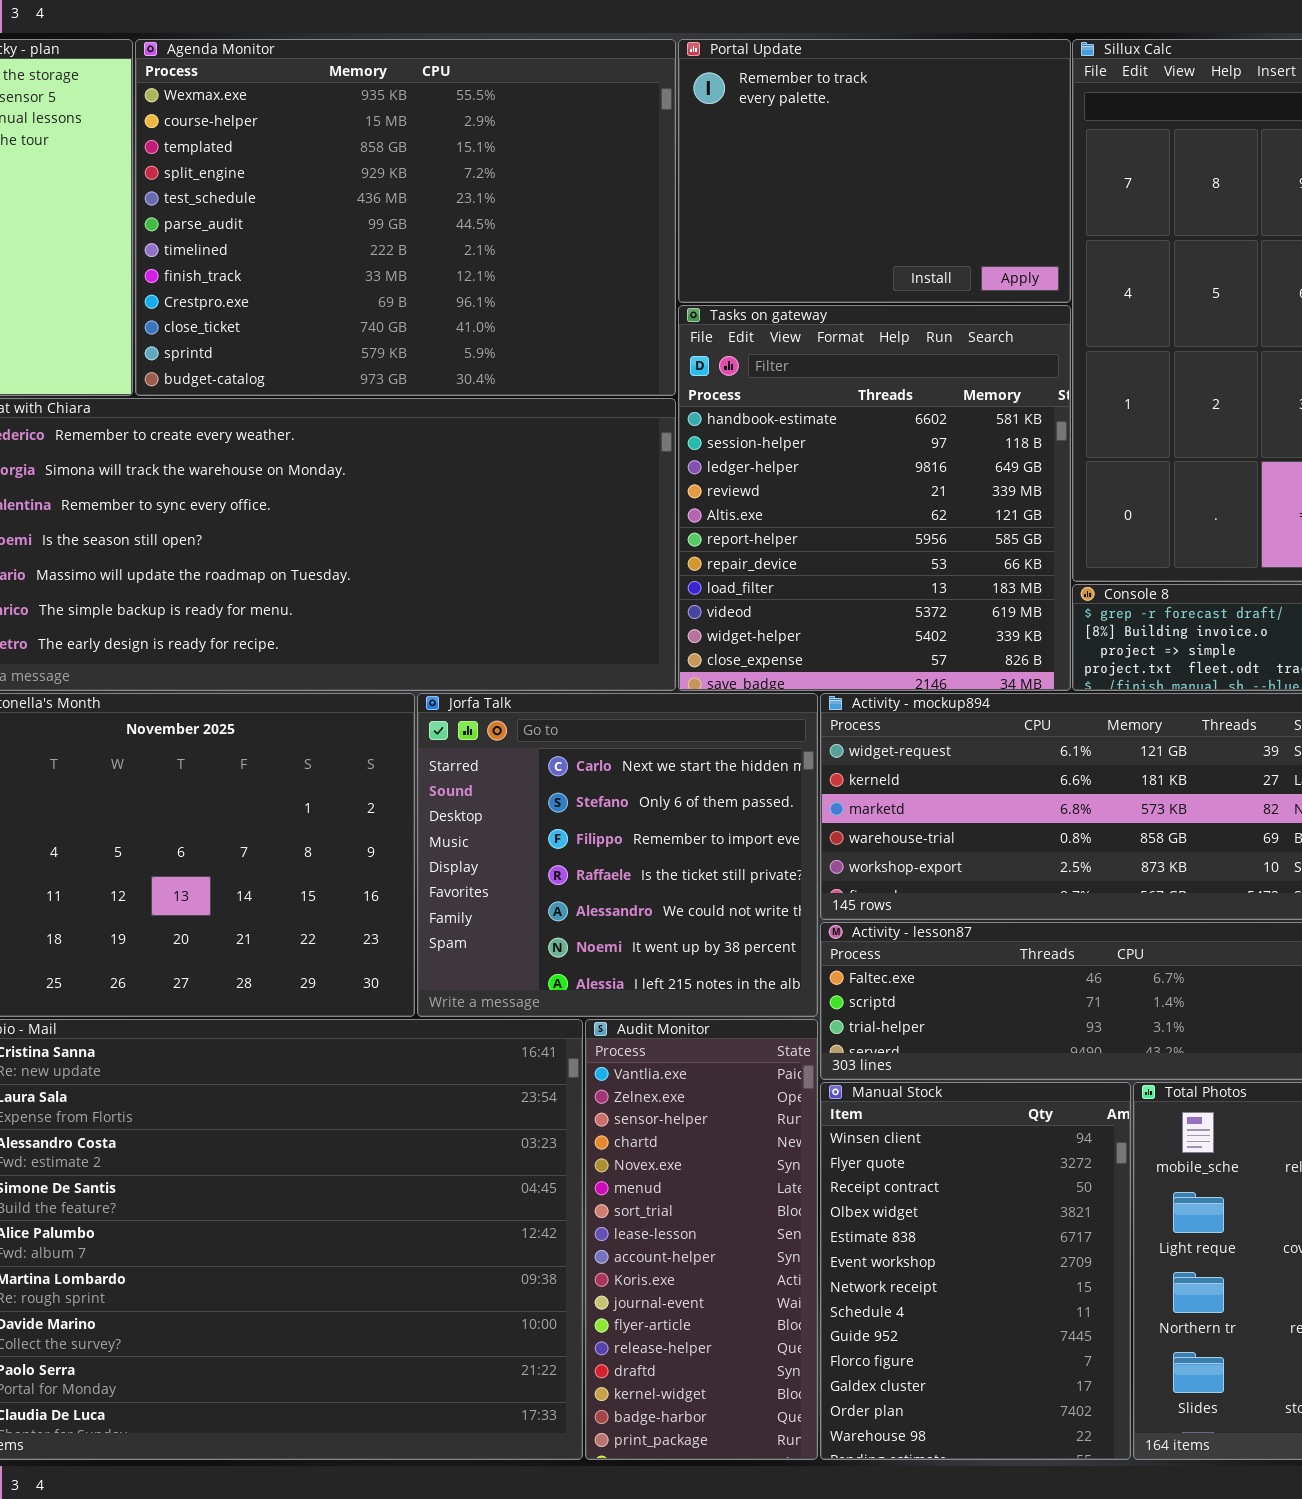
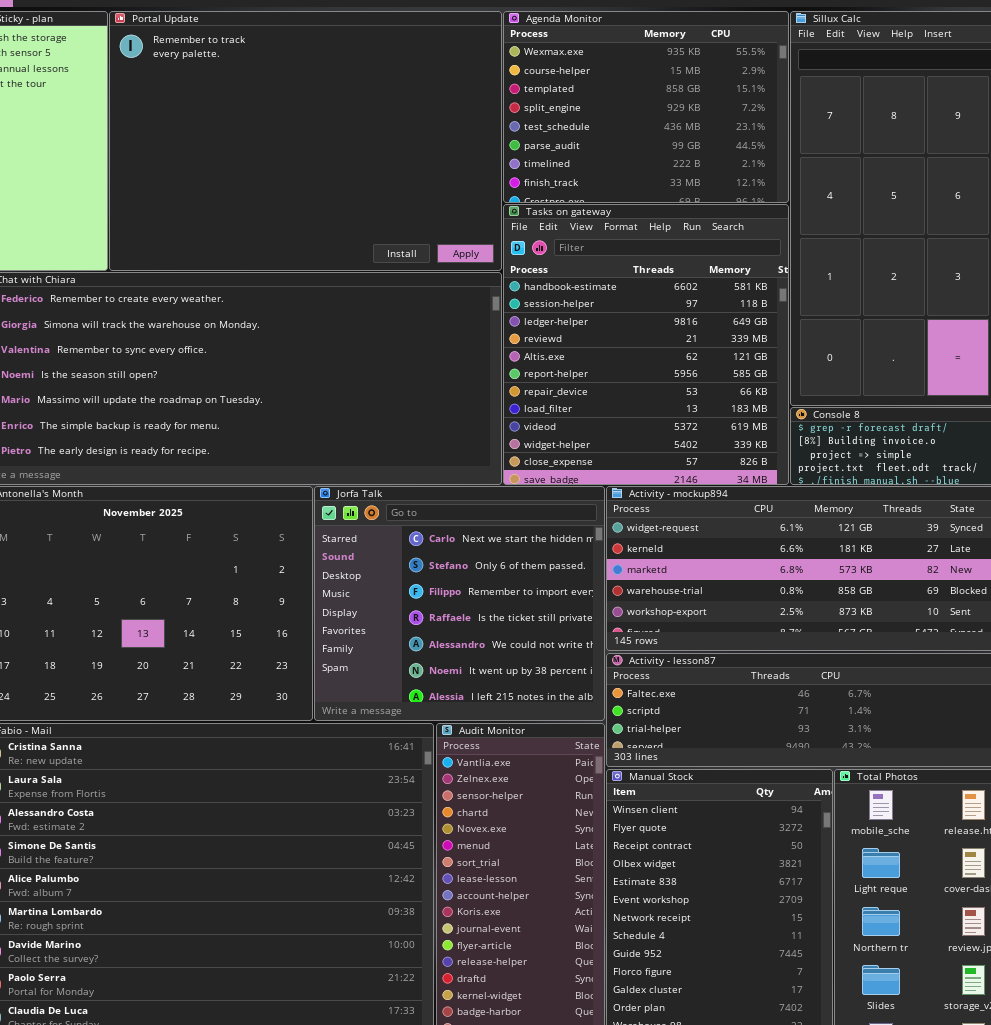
Agenda Monitor: [135,39,676,396] -> [503,11,789,203], moved, resized
Portal Update: [678,39,1071,303] -> [109,11,502,271], moved, resized

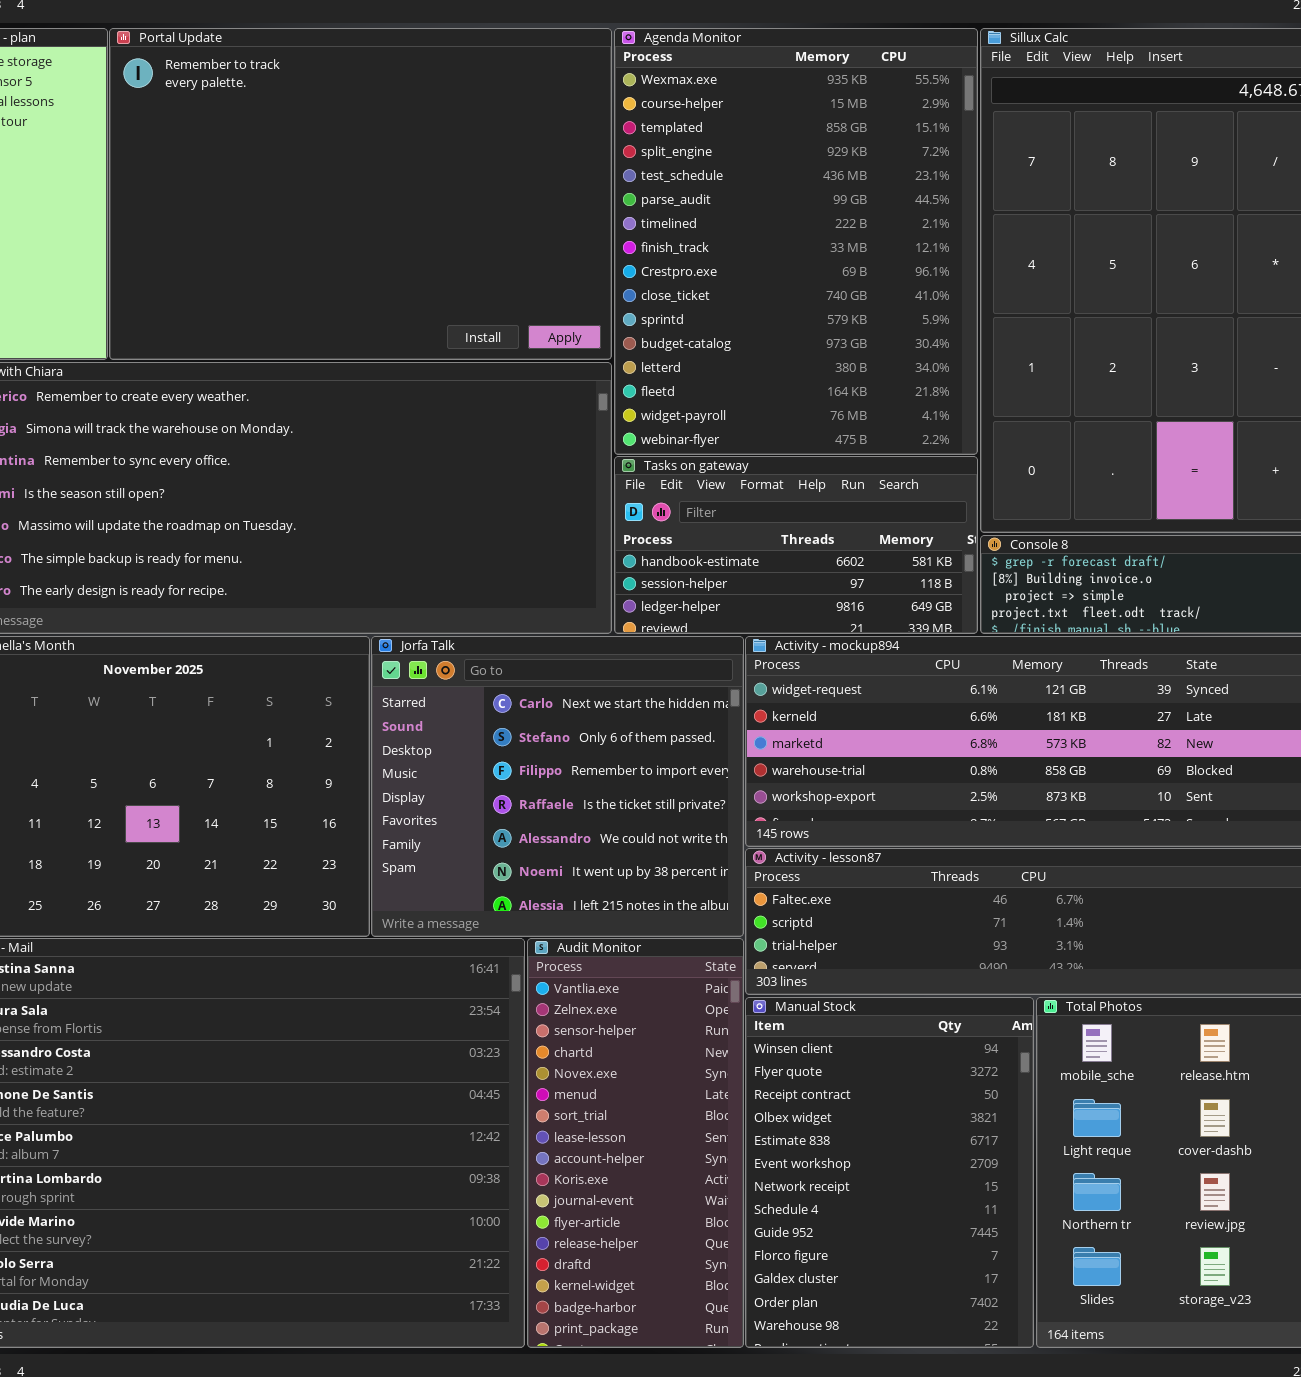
Agenda Monitor: [503,11,789,203] -> [614,28,978,455], resized
Tasks on gateway: [503,204,789,485] -> [614,456,978,634], resized

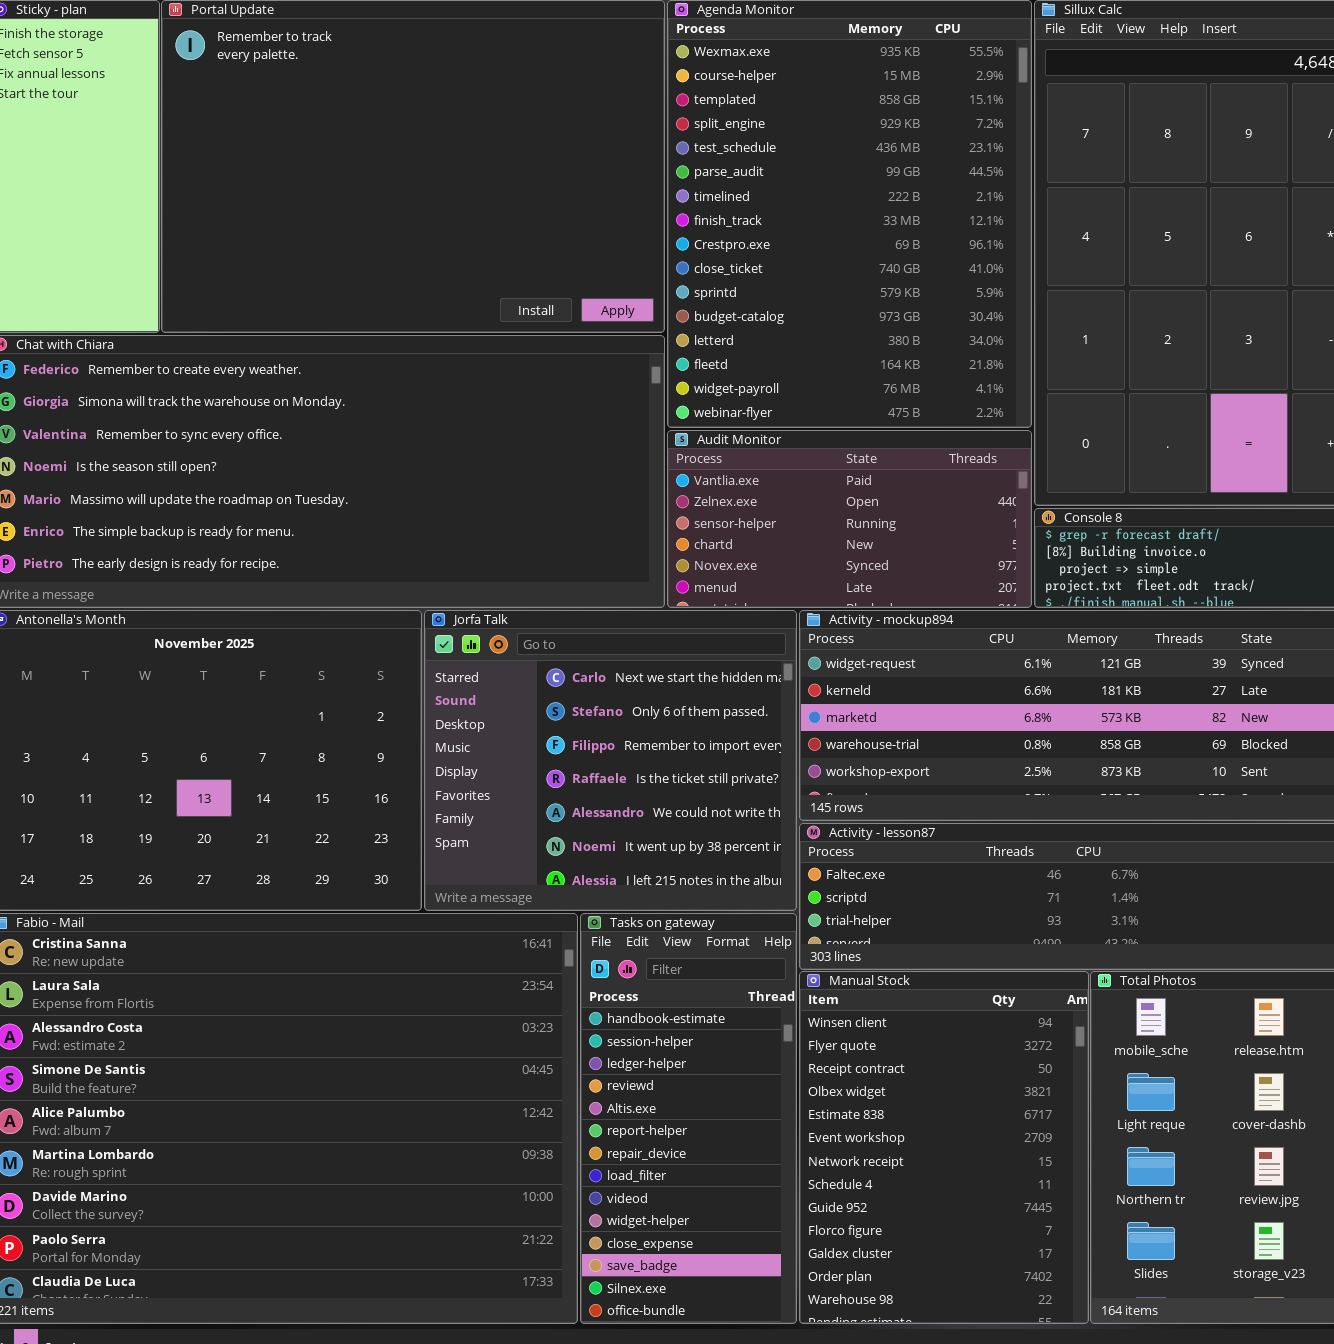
Tasks on gateway: [614,456,978,634] -> [580,913,797,1324], moved, resized
Audit Monitor: [527,938,744,1348] -> [667,430,1032,608], moved, resized

